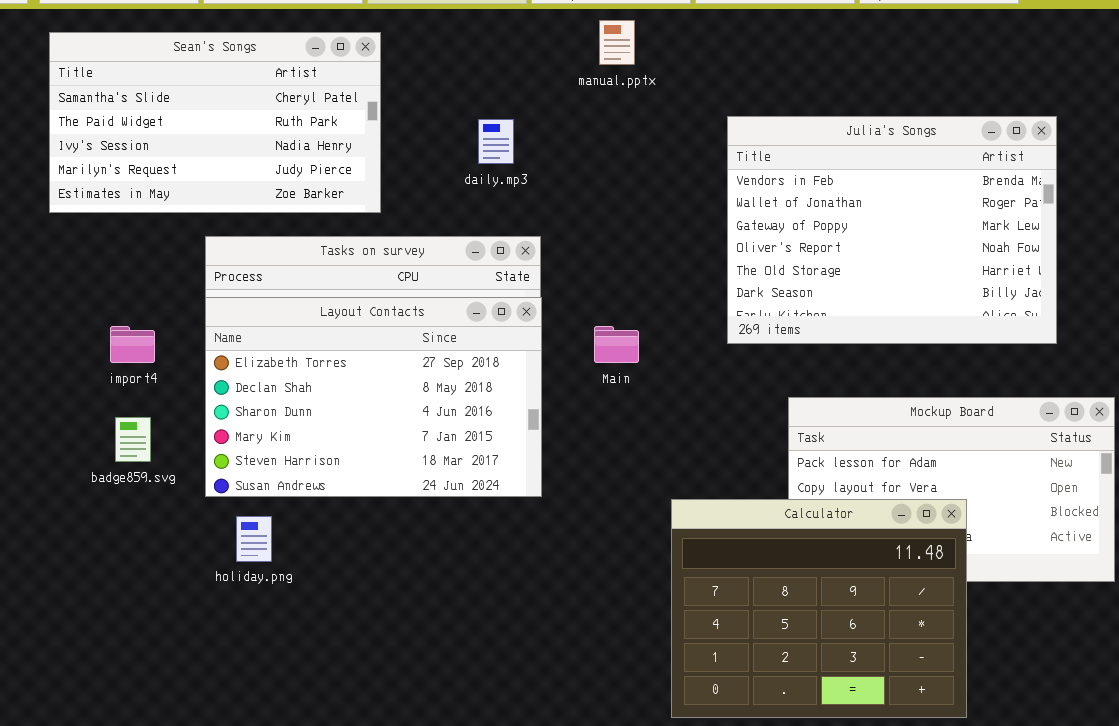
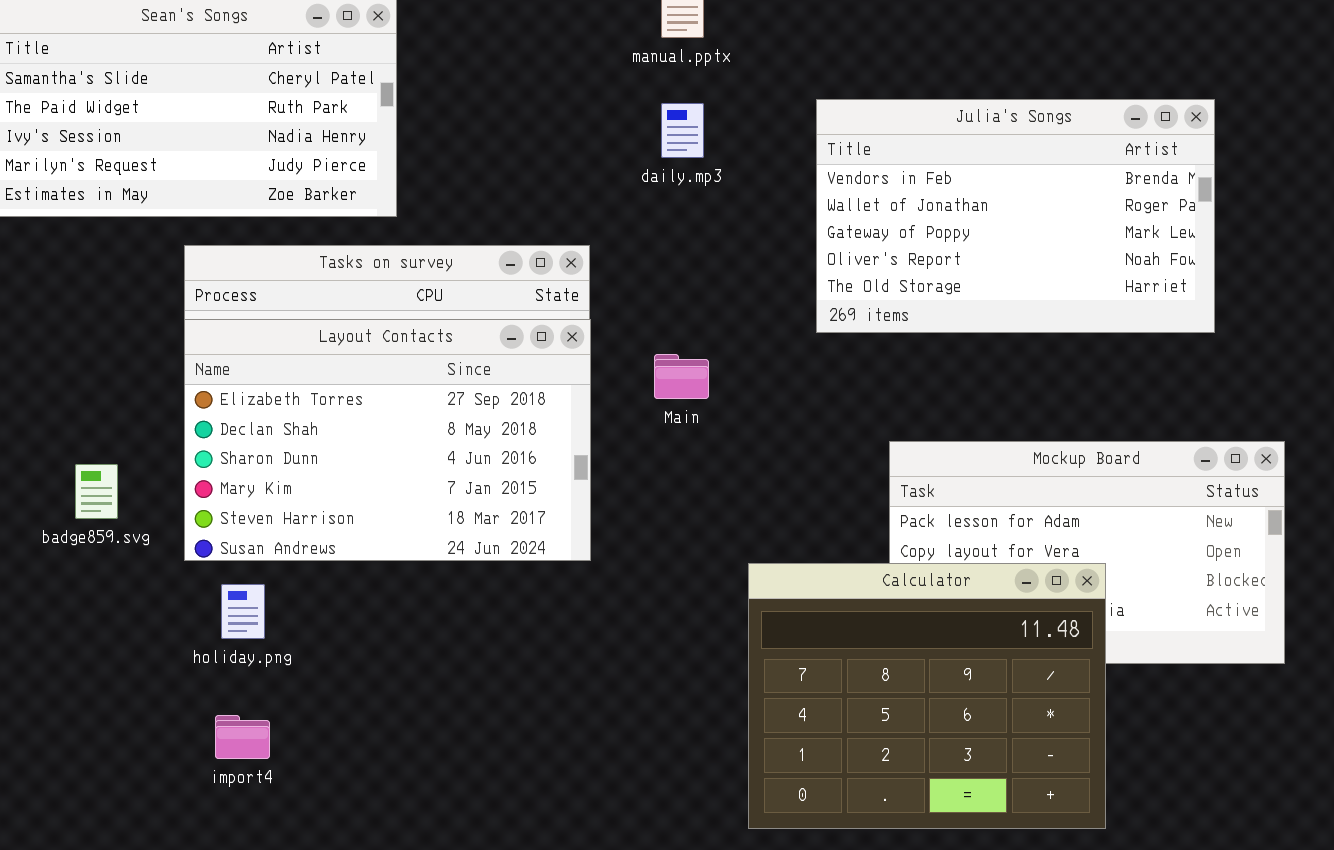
Julia's Songs: [727,116,1057,344] -> [816,99,1215,333], resized
daily.mp3: [478,119,514,164] -> [661,103,704,158], moved
import4: [110,326,155,363] -> [215,715,270,759], moved

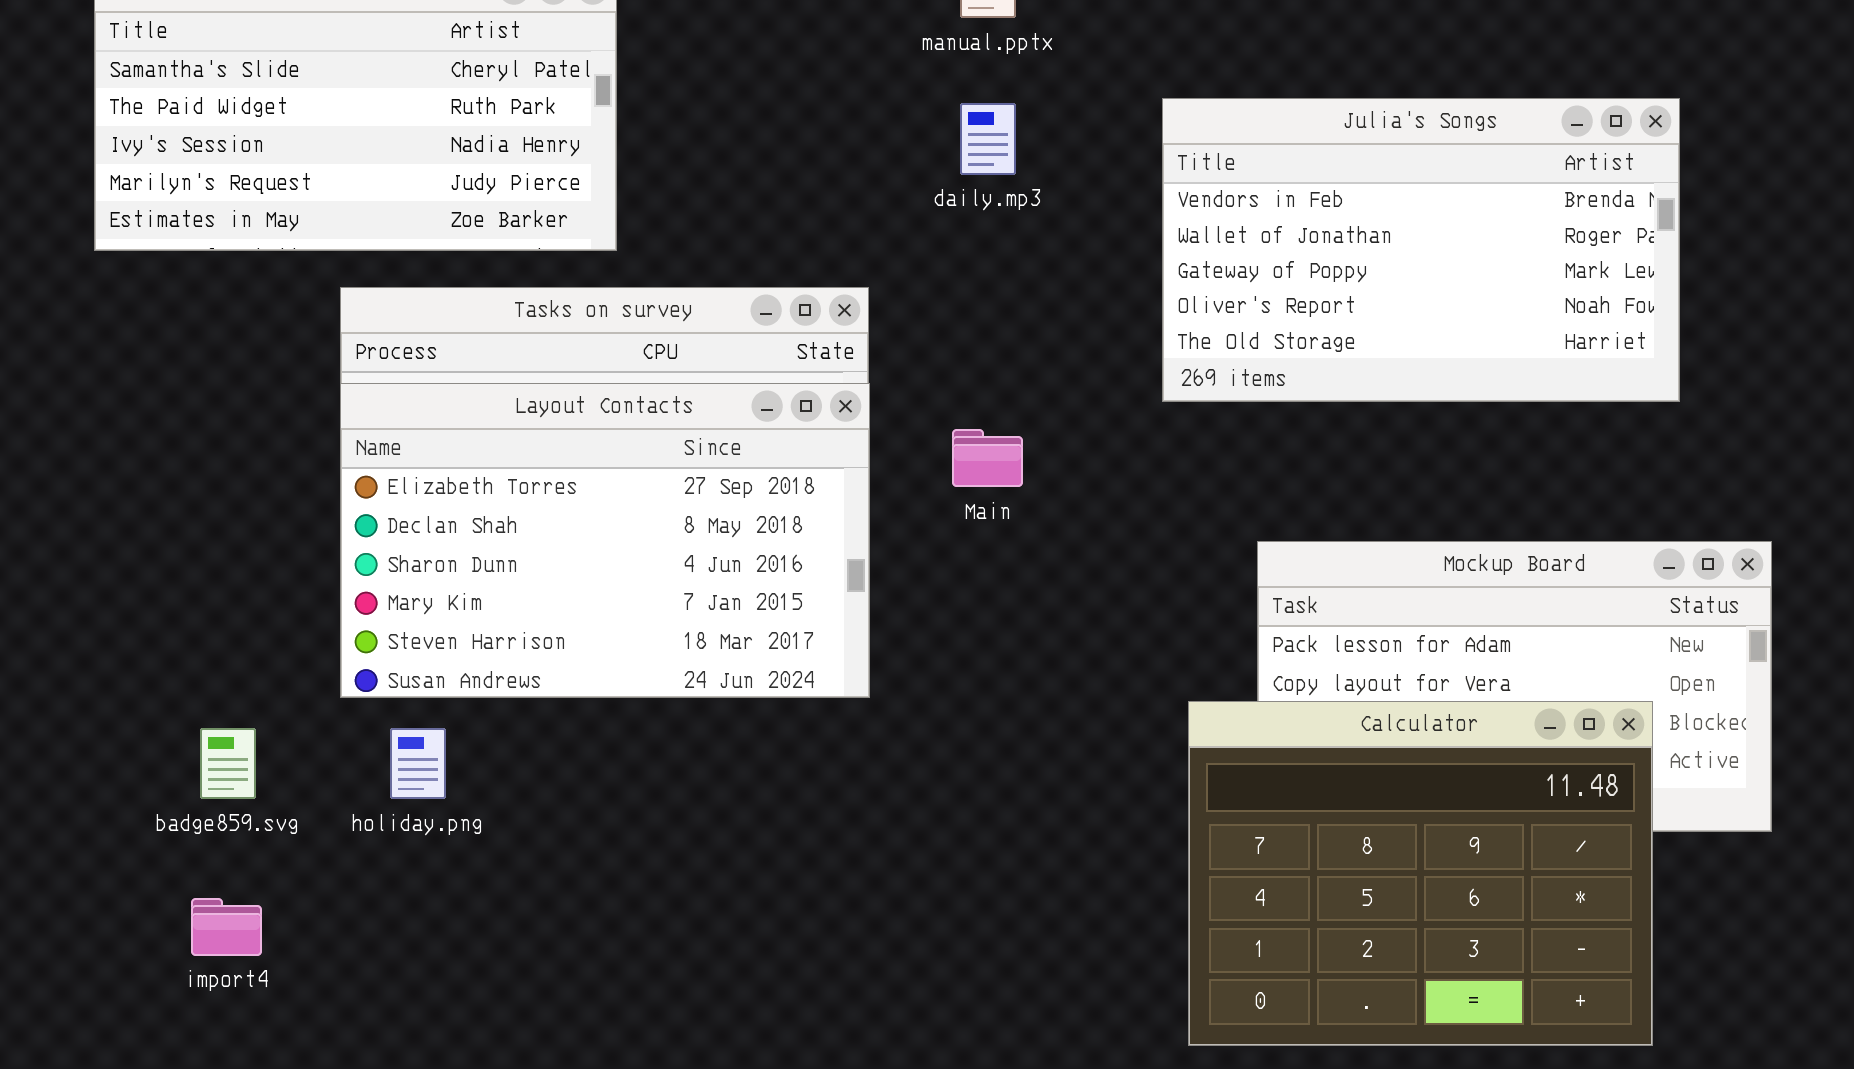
badge859.svg: [75,464,118,519] -> [200,728,256,799], moved
Calculator: [748,563,1106,829] -> [1188,701,1653,1046], moved
import4: [215,715,270,759] -> [191,898,262,956], moved

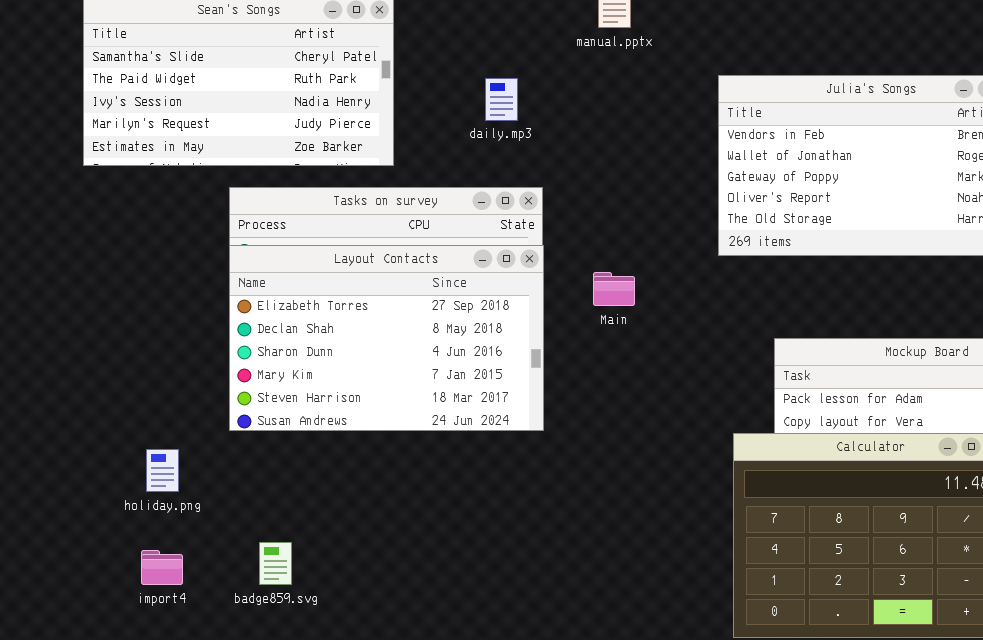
daily.mp3: [960,103,1016,175] -> [485,78,518,121], moved
badge859.svg: [200,728,256,799] -> [259,542,292,585], moved
holiday.png: [390,728,446,799] -> [146,449,179,492], moved

